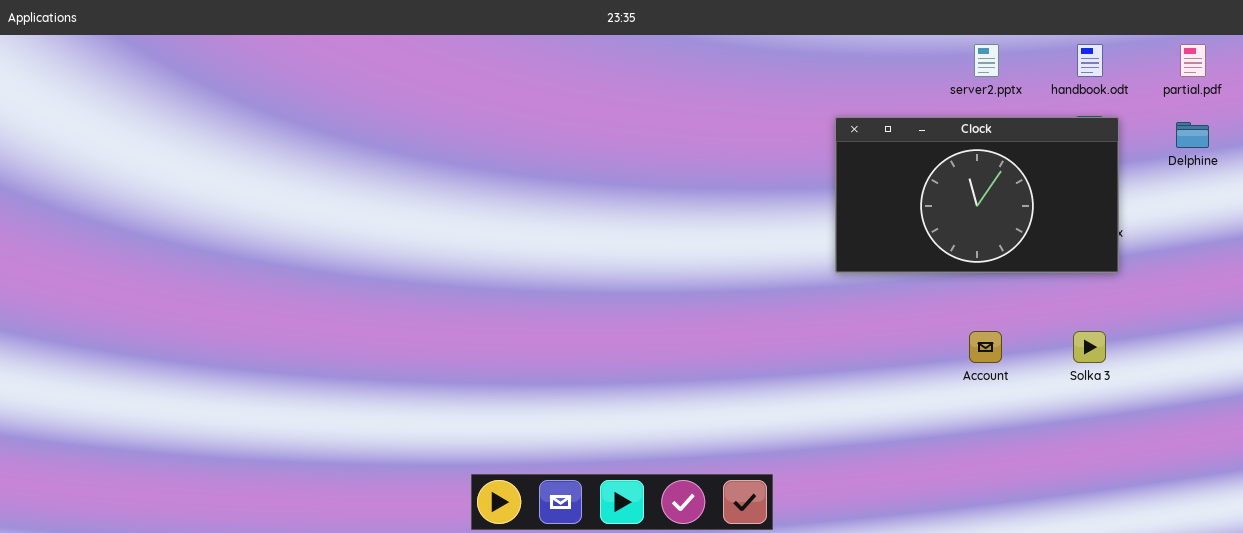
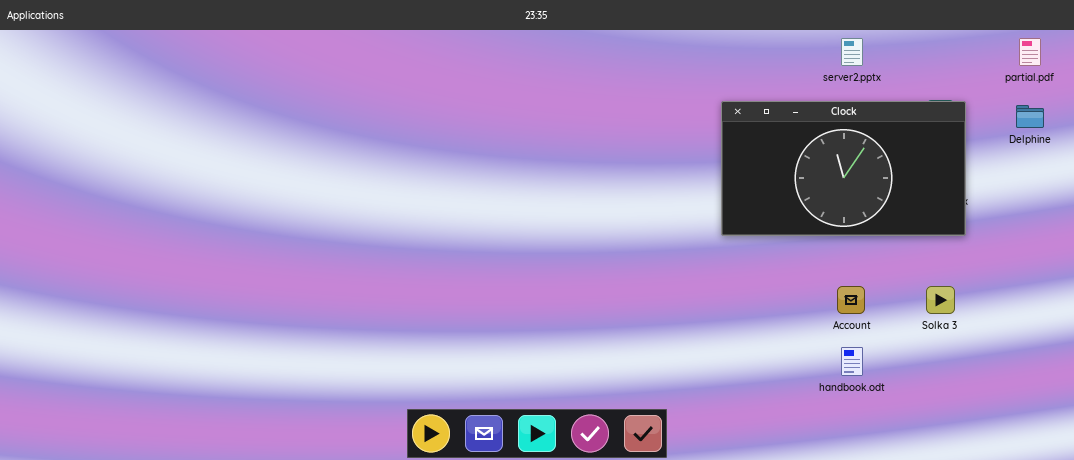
handbook.odt: [1077,44,1103,77] -> [841,347,863,376], moved

